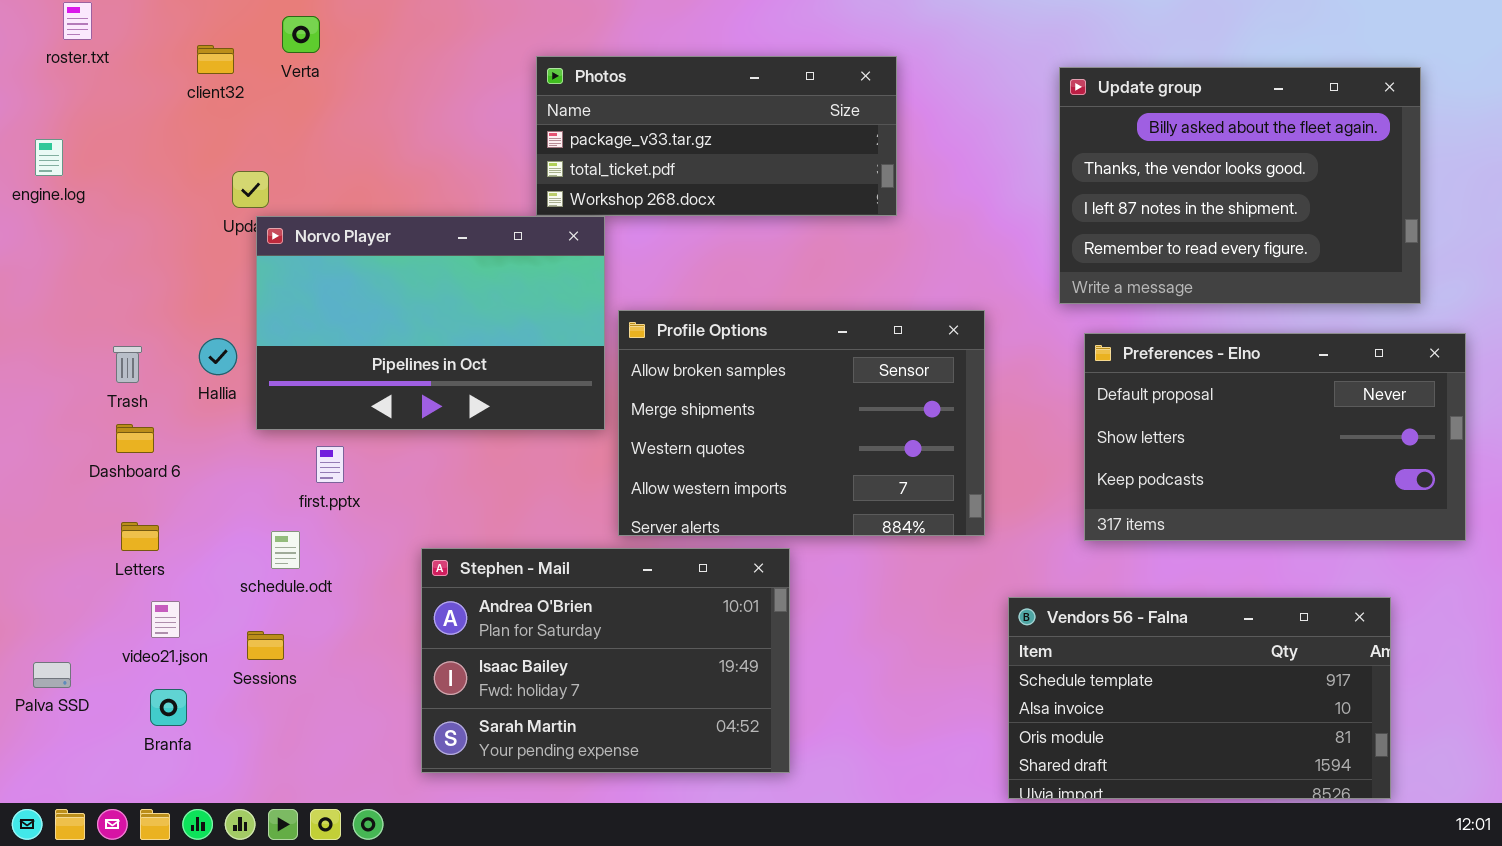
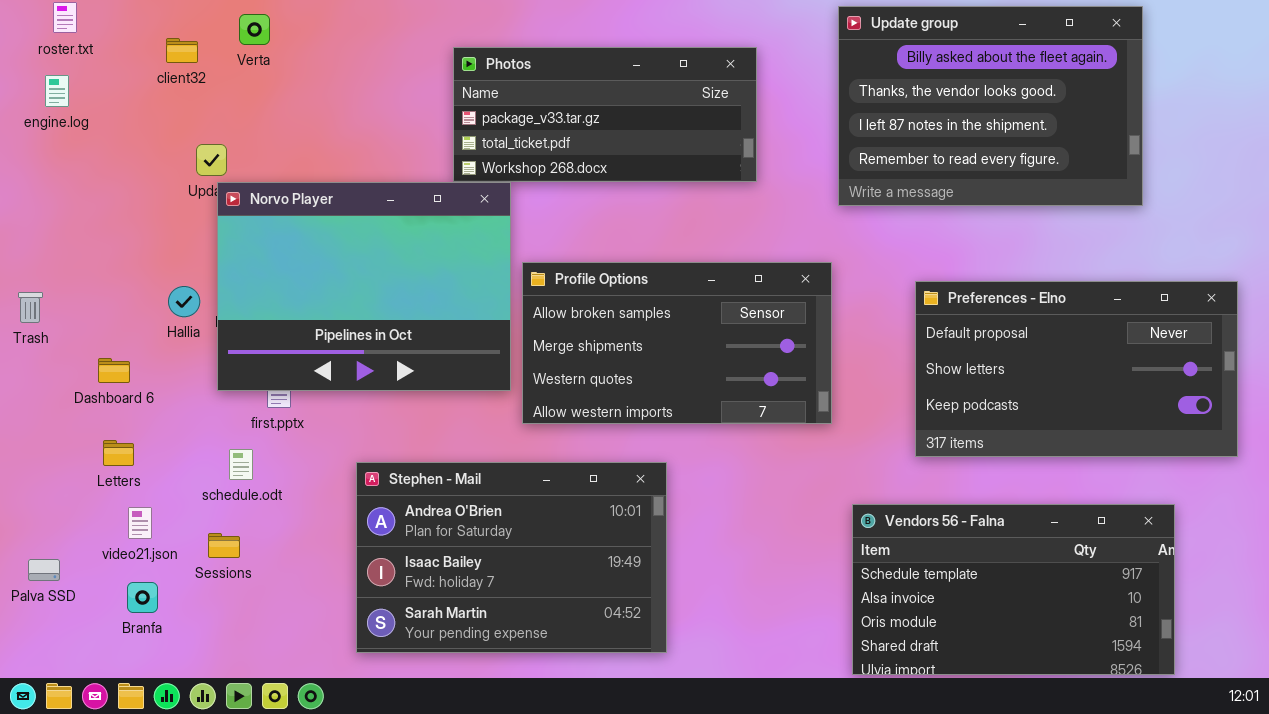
Update group: [1059,67,1421,304] -> [838,6,1143,206], moved
engine.log: [35,139,63,176] -> [45,75,69,107], moved
Norvo Player: [256,216,605,430] -> [217,182,511,391], resized
Profile Options: [618,310,985,536] -> [522,262,832,424], resized
Trash: [113,346,142,383] -> [18,292,43,323], moved

